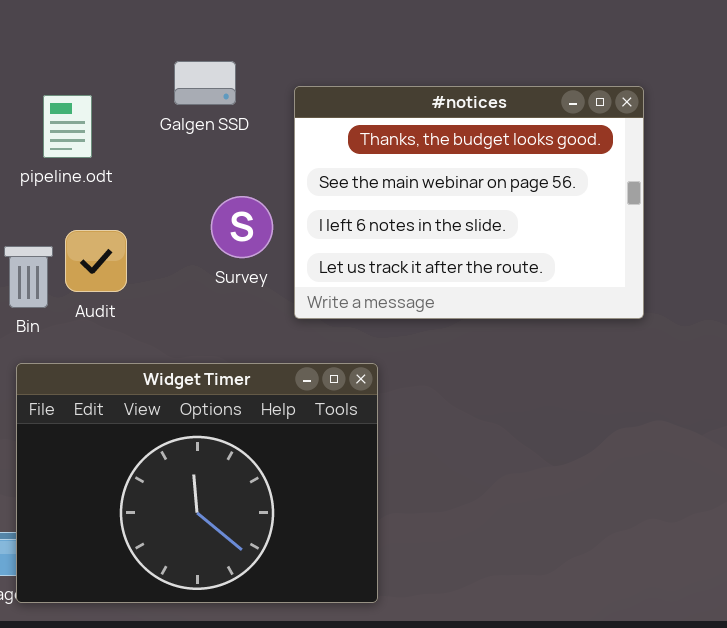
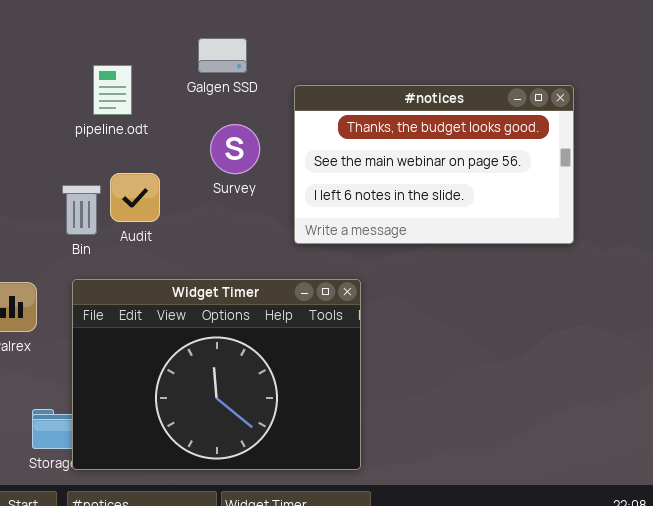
#notices: [294,86,644,319] -> [294,85,574,244], resized
Survey: [211,196,273,258] -> [210,124,260,174], moved

